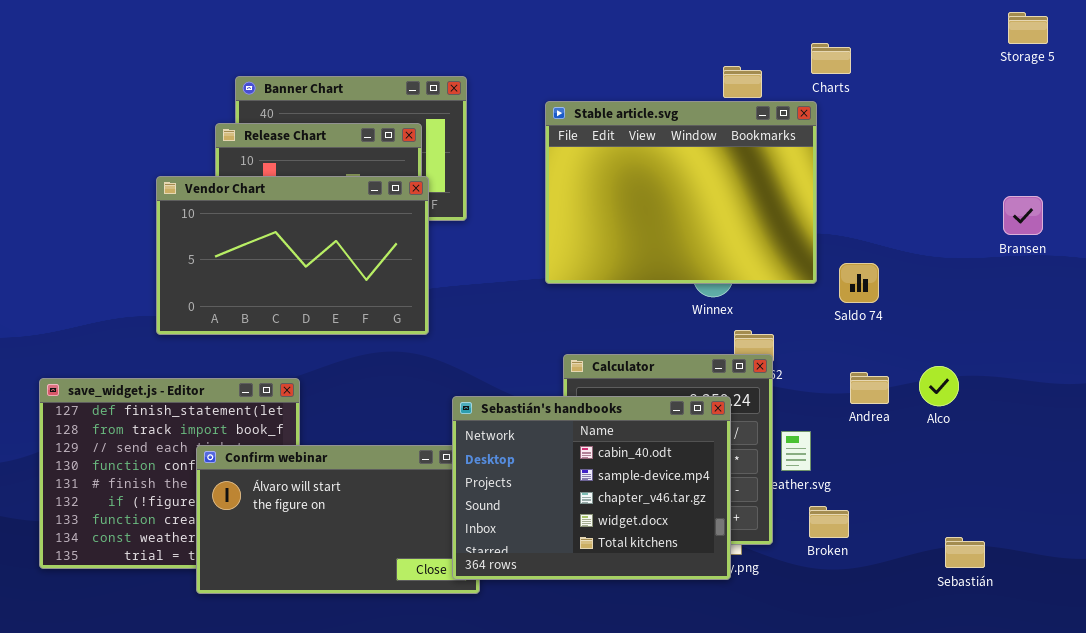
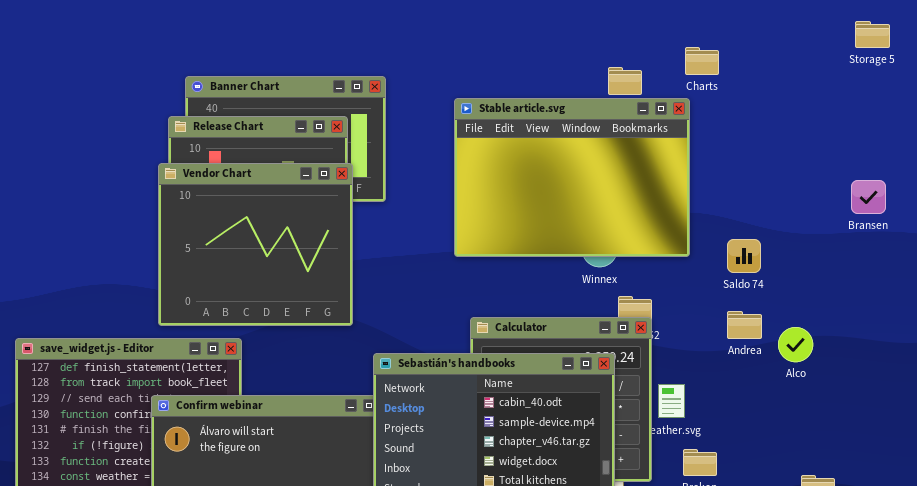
Vendor Chart: [156,176,429,335] -> [158,163,353,326], resized
Saldo 74: [839,263,879,303] -> [727,239,761,273], moved
Andrea: [850,372,889,404] -> [727,311,762,339], moved

